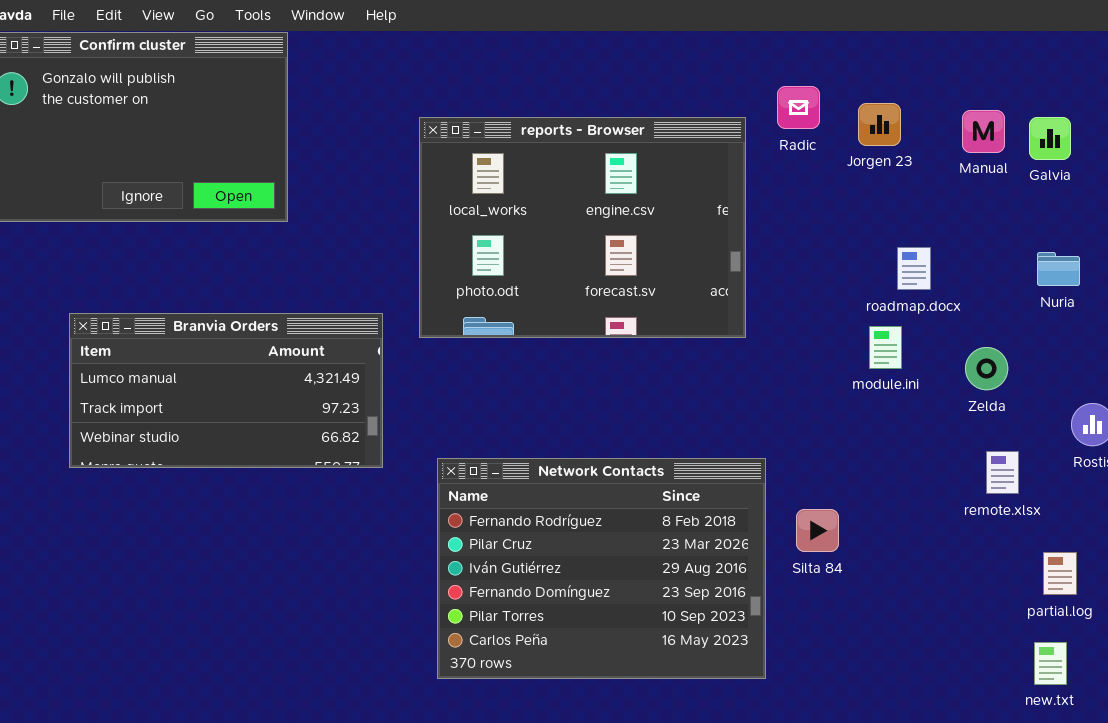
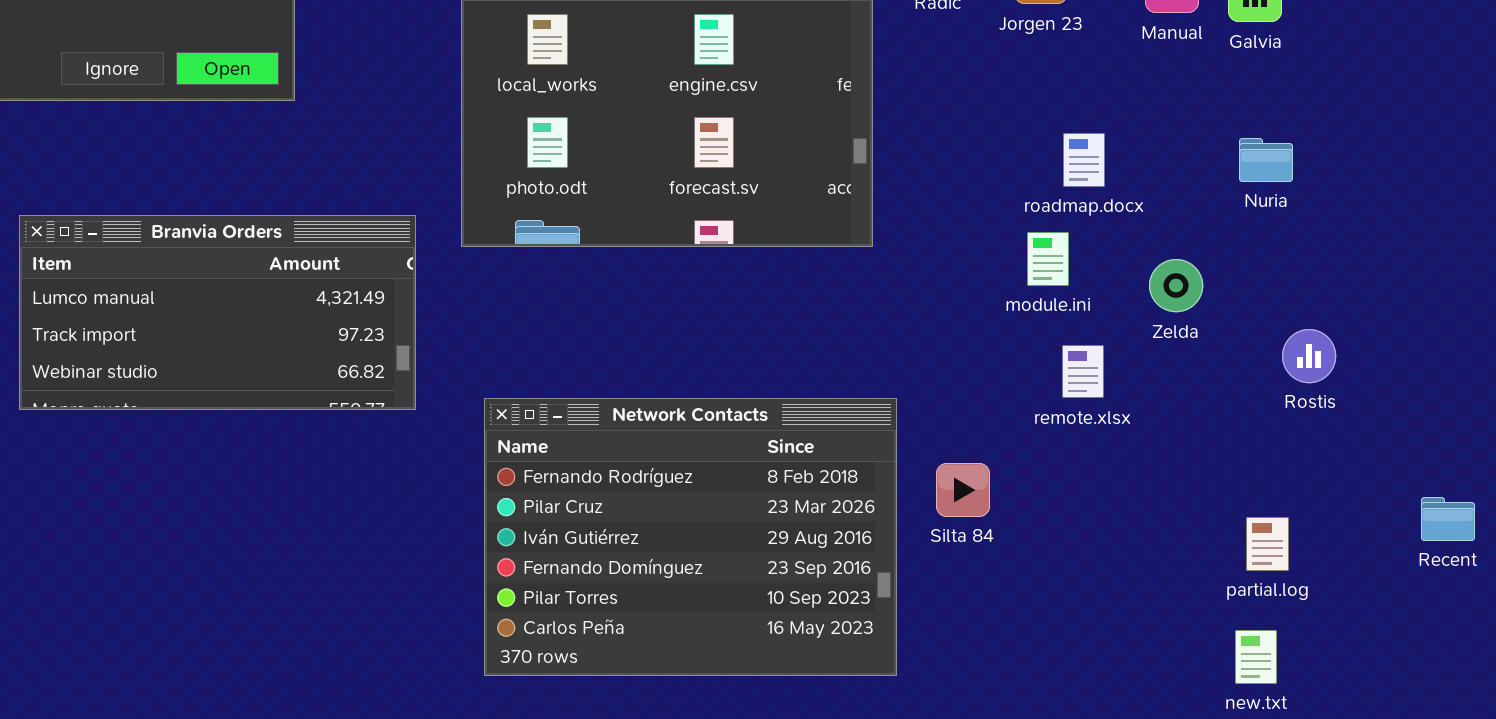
remote.xlsx: [986,451,1019,494] -> [1062,345,1104,398], moved

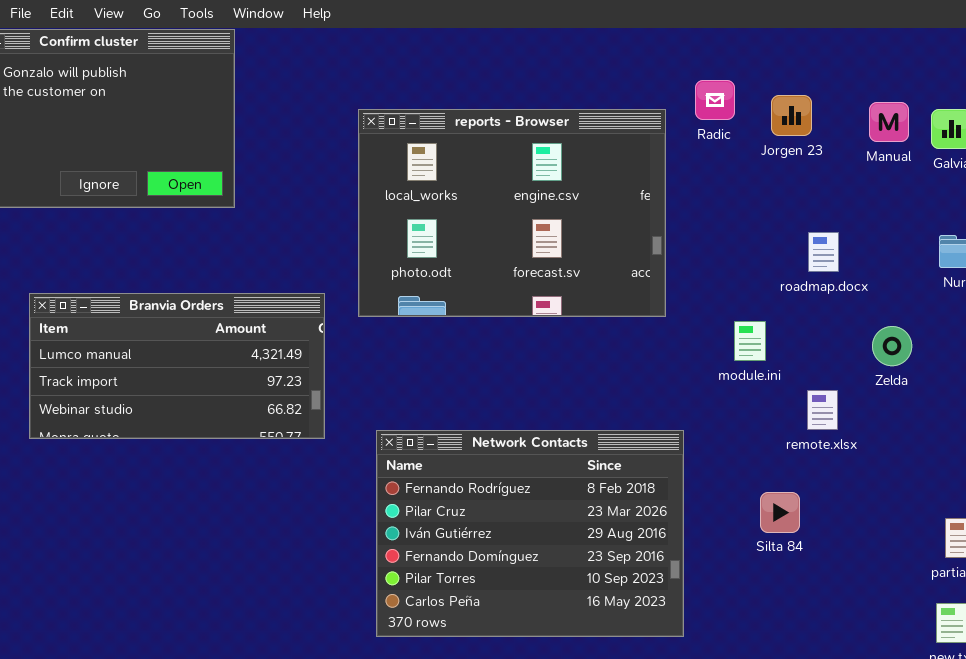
module.ini: [1027,232,1069,286] -> [734,321,766,361], moved
Silta 84: [936,463,990,517] -> [760,492,800,533], moved

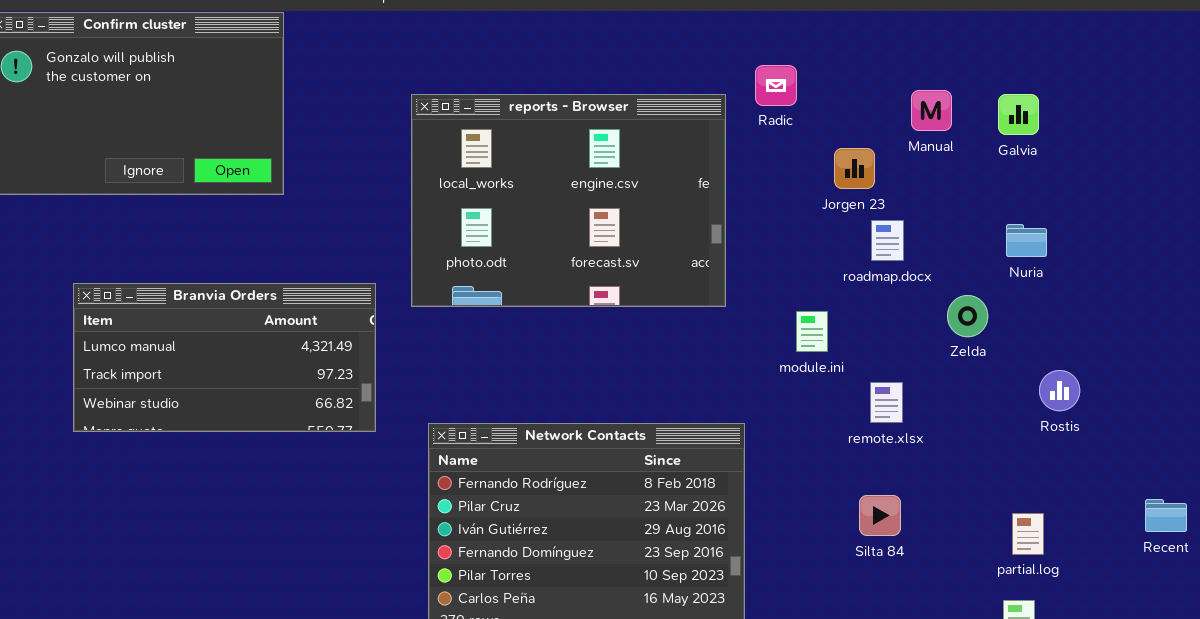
Jorgen 23: [771,95,812,136] -> [834,148,875,189], moved
Manual: [869,102,909,142] -> [911,90,952,131], moved
Zelda: [872,326,912,366] -> [947,295,988,337], moved
Silta 84: [760,492,800,533] -> [859,495,901,536], moved

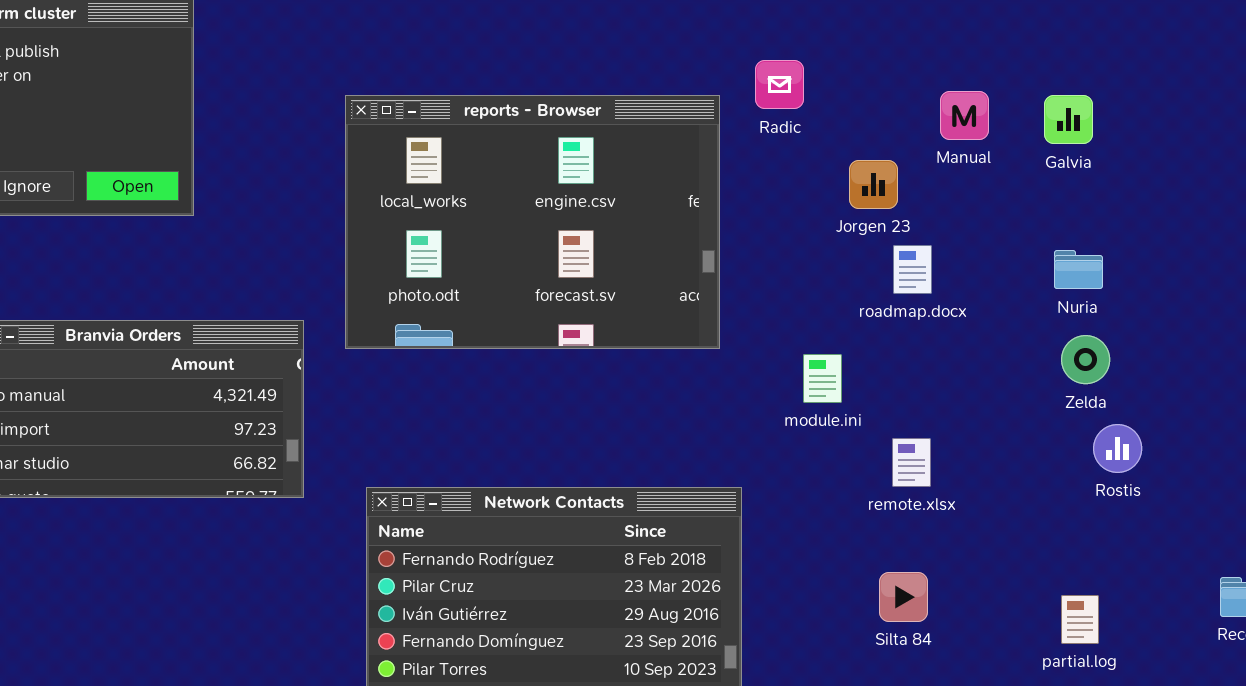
Zelda: [947,295,988,337] -> [1061,335,1110,384], moved

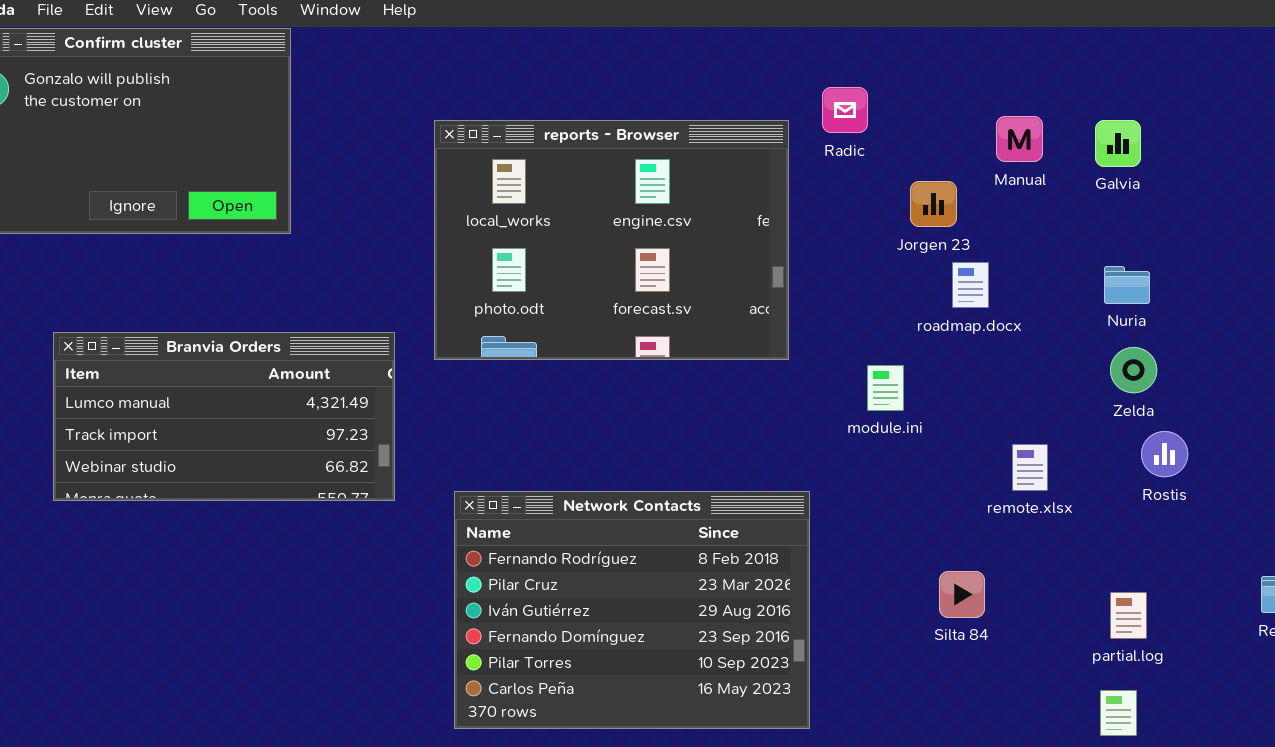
remote.xlsx: [892,438,931,487] -> [1012,444,1048,491], moved

